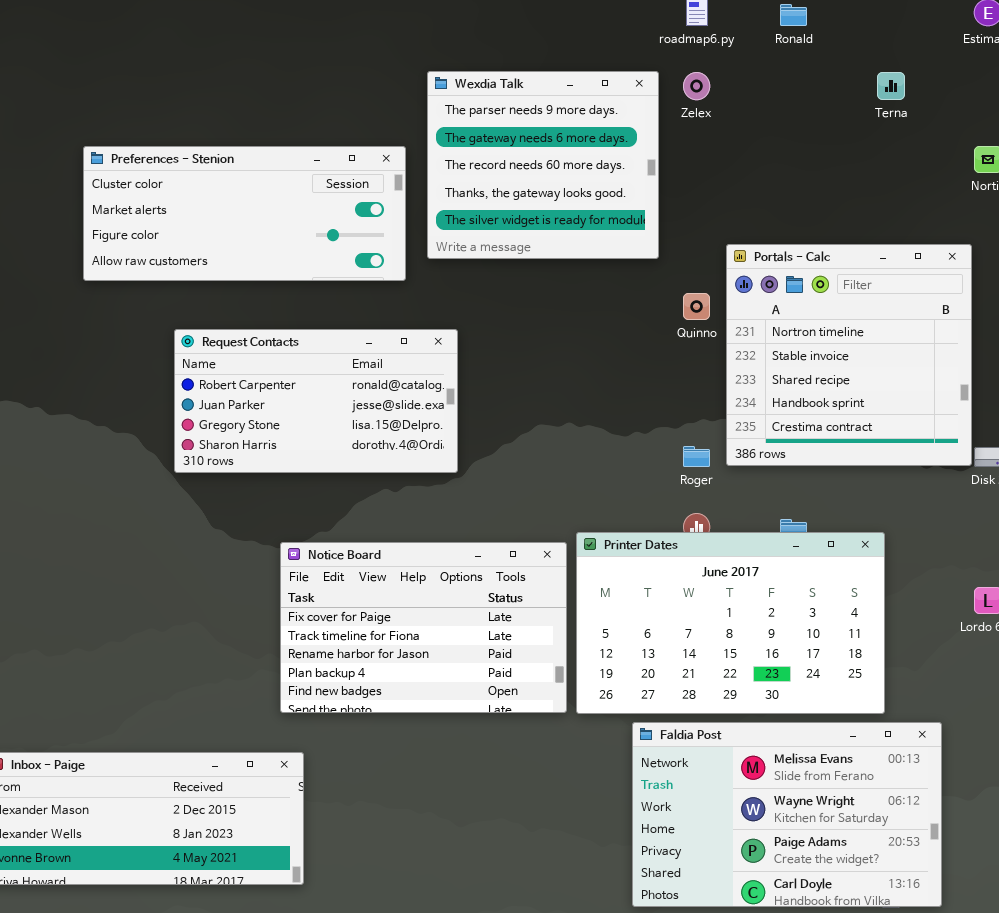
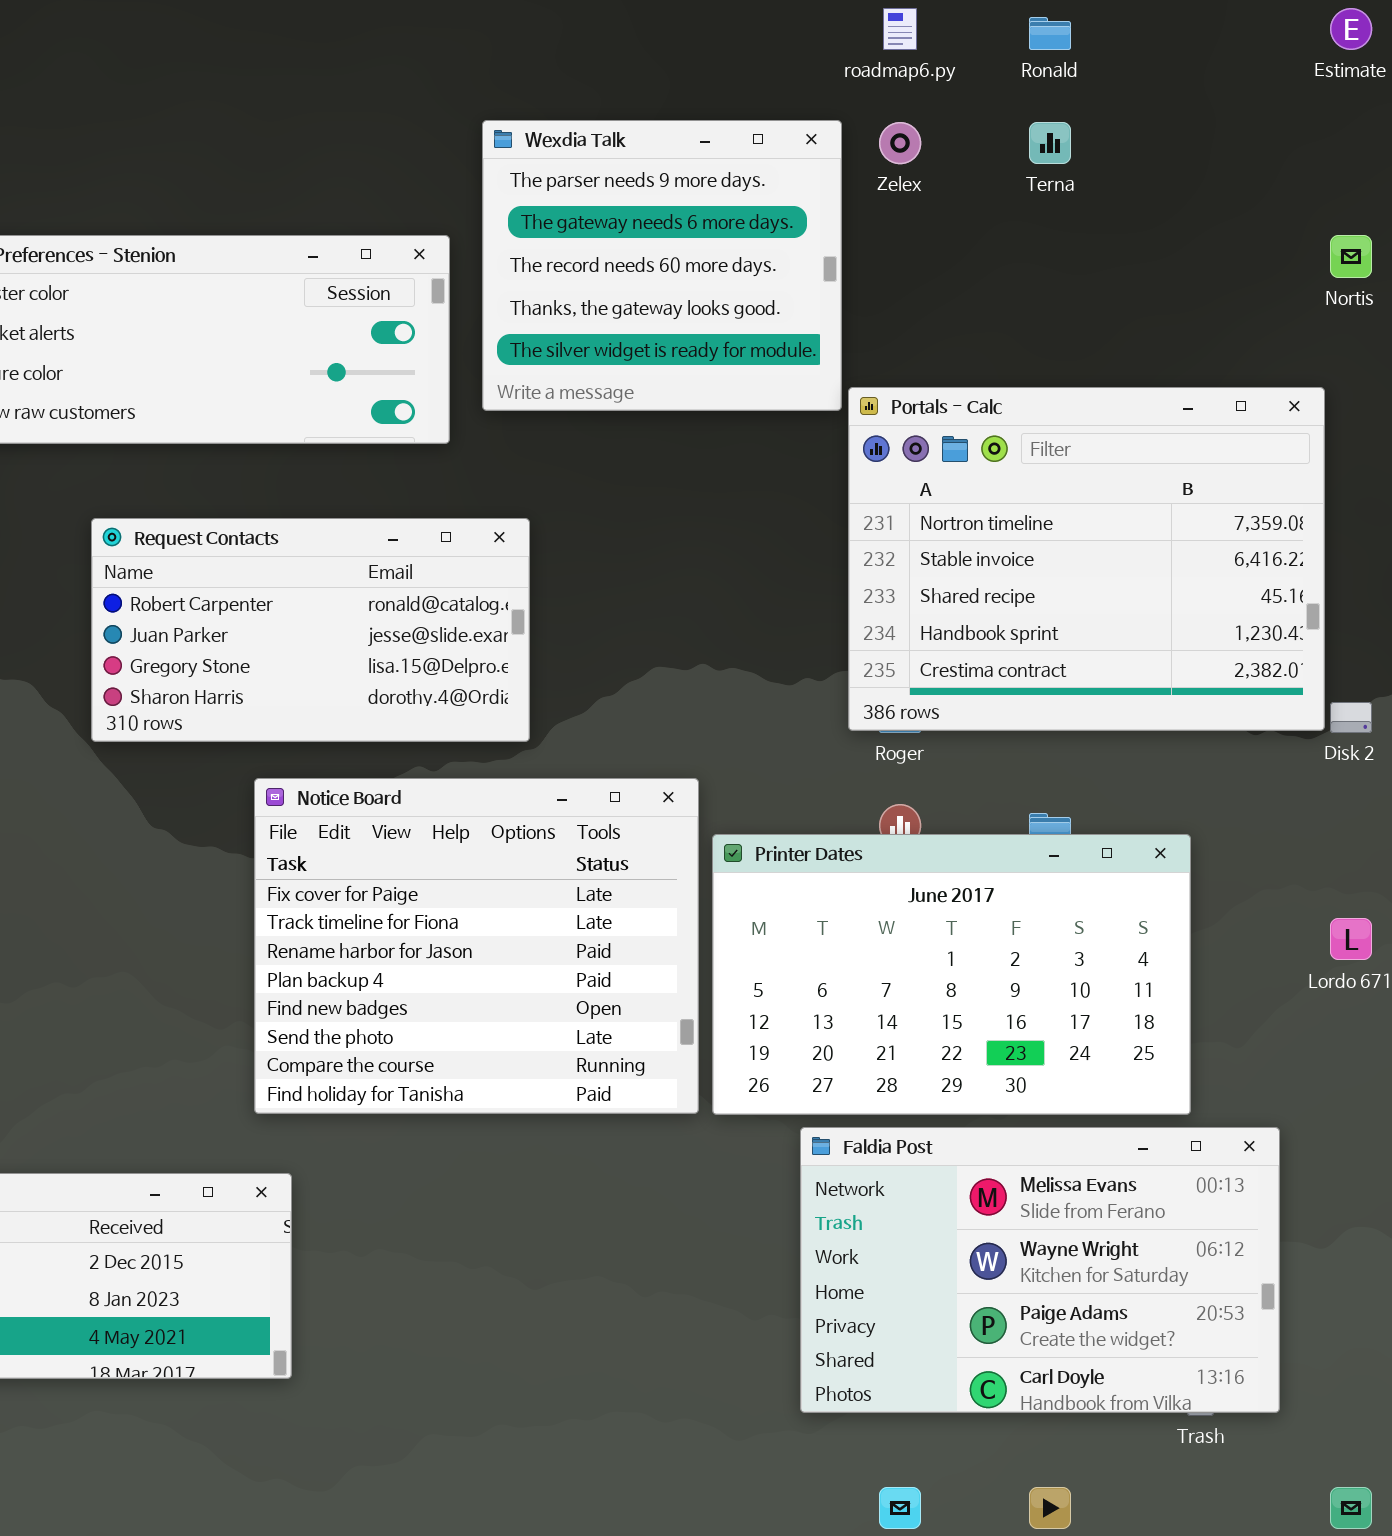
Terna: [877,72,905,100] -> [1029,122,1071,164], moved
Portals - Calc: [726,244,972,466] -> [848,387,1325,731], resized
Notice Board: [280,542,567,713] -> [254,778,699,1114], resized

